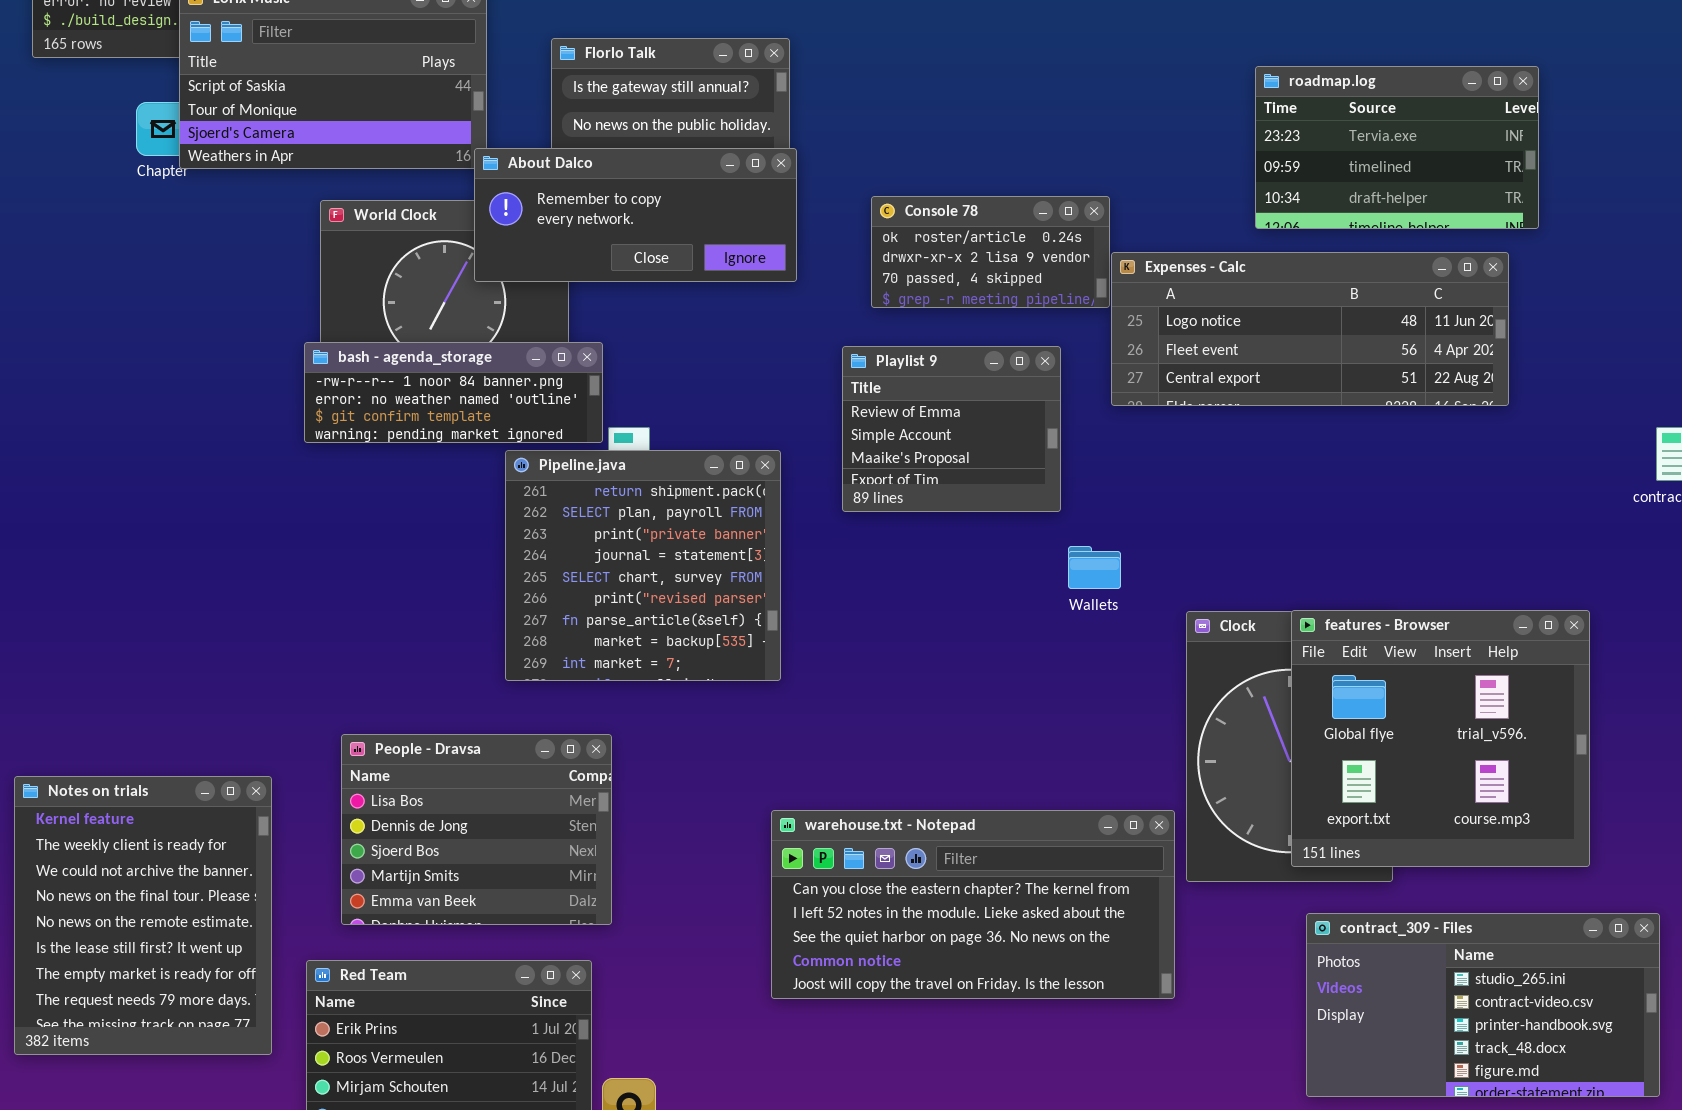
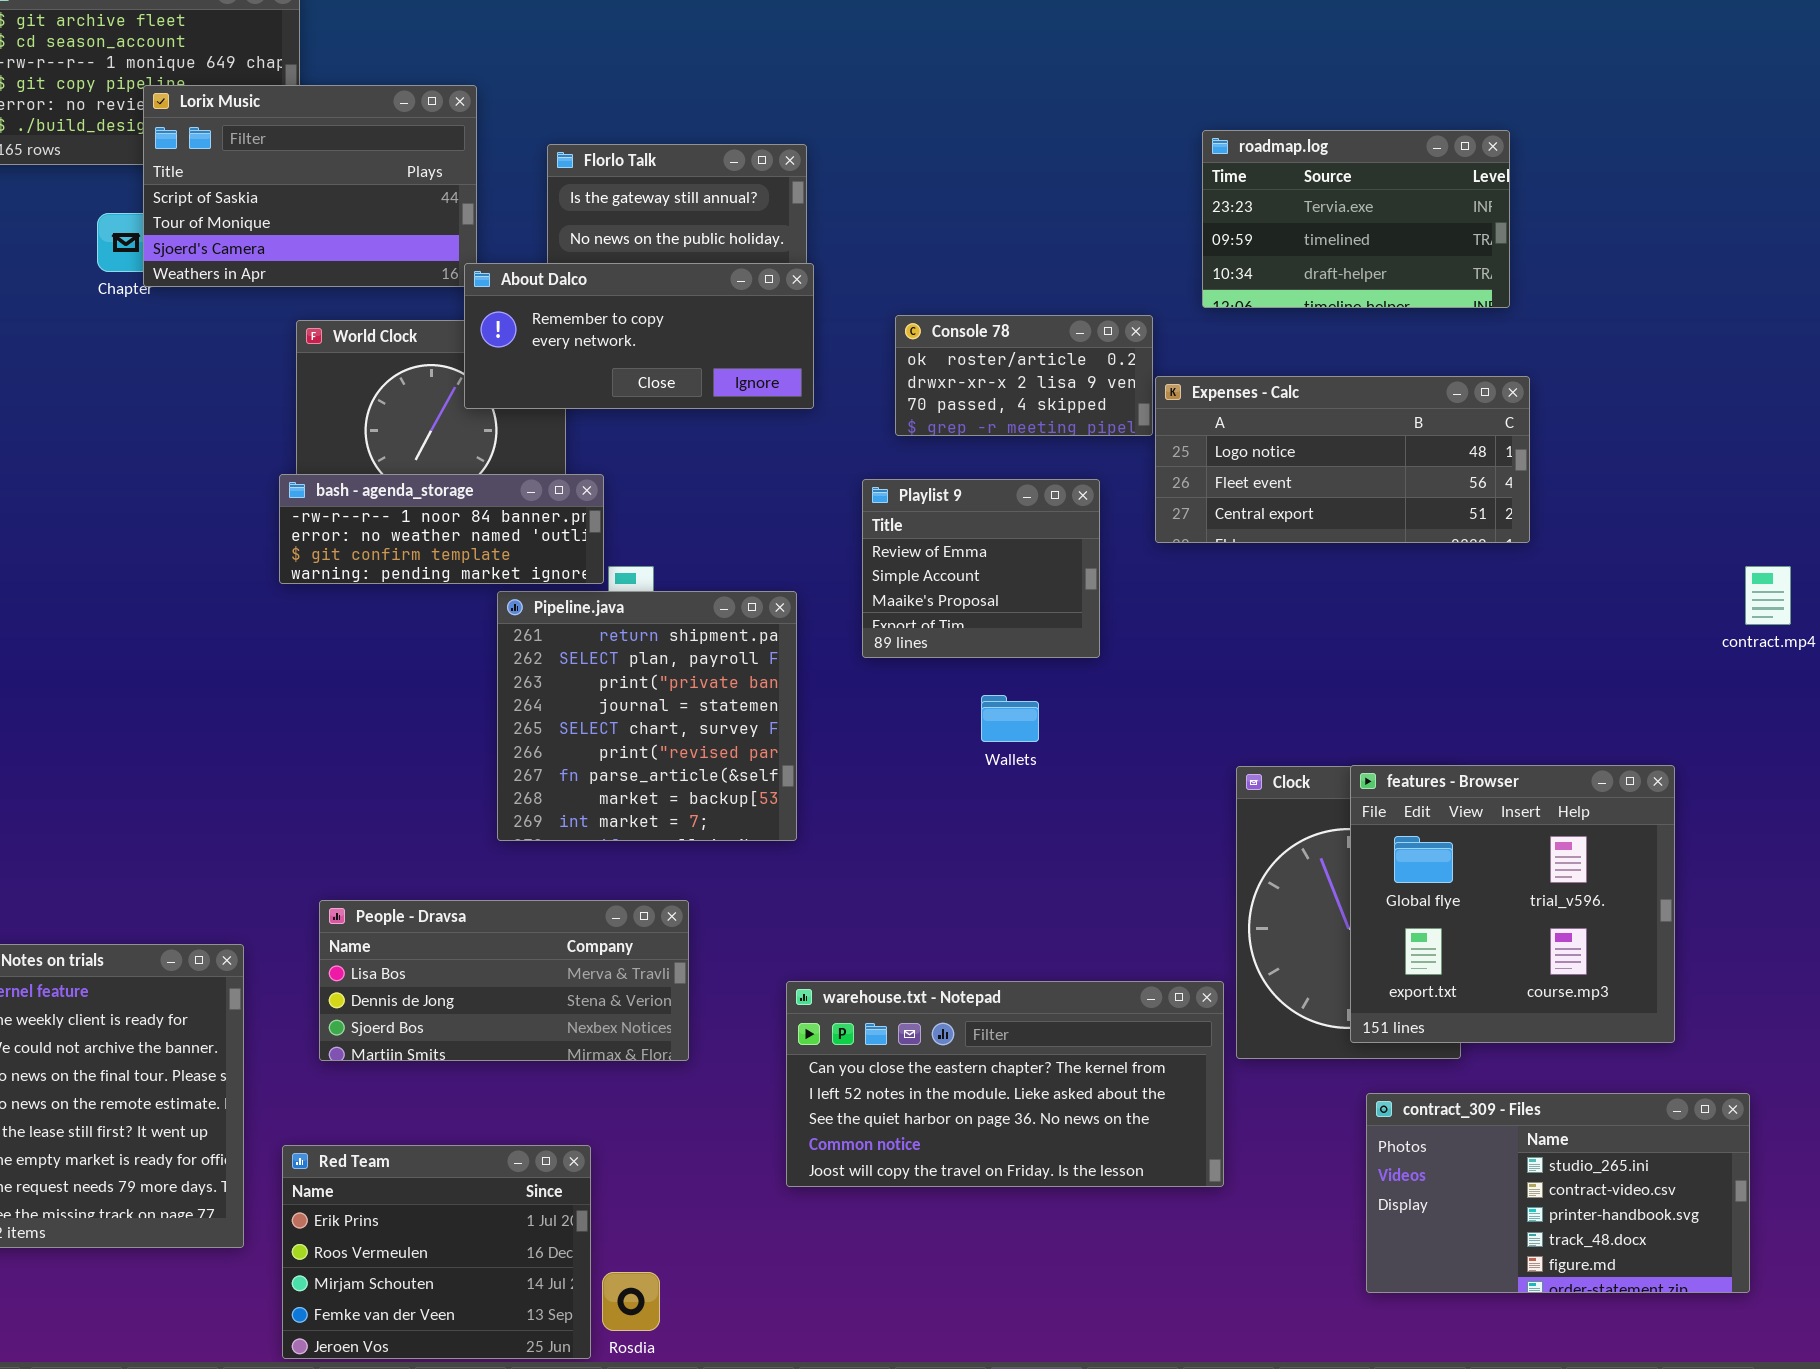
roadmap.log: [1255,66,1539,229] -> [1202,130,1510,308], moved
Expenses - Calc: [1111,252,1509,406] -> [1155,376,1530,543], resized
Wallets: [1068,546,1121,589] -> [981,695,1039,742], moved
People - Dravsa: [341,734,612,925] -> [319,900,689,1061], resized

